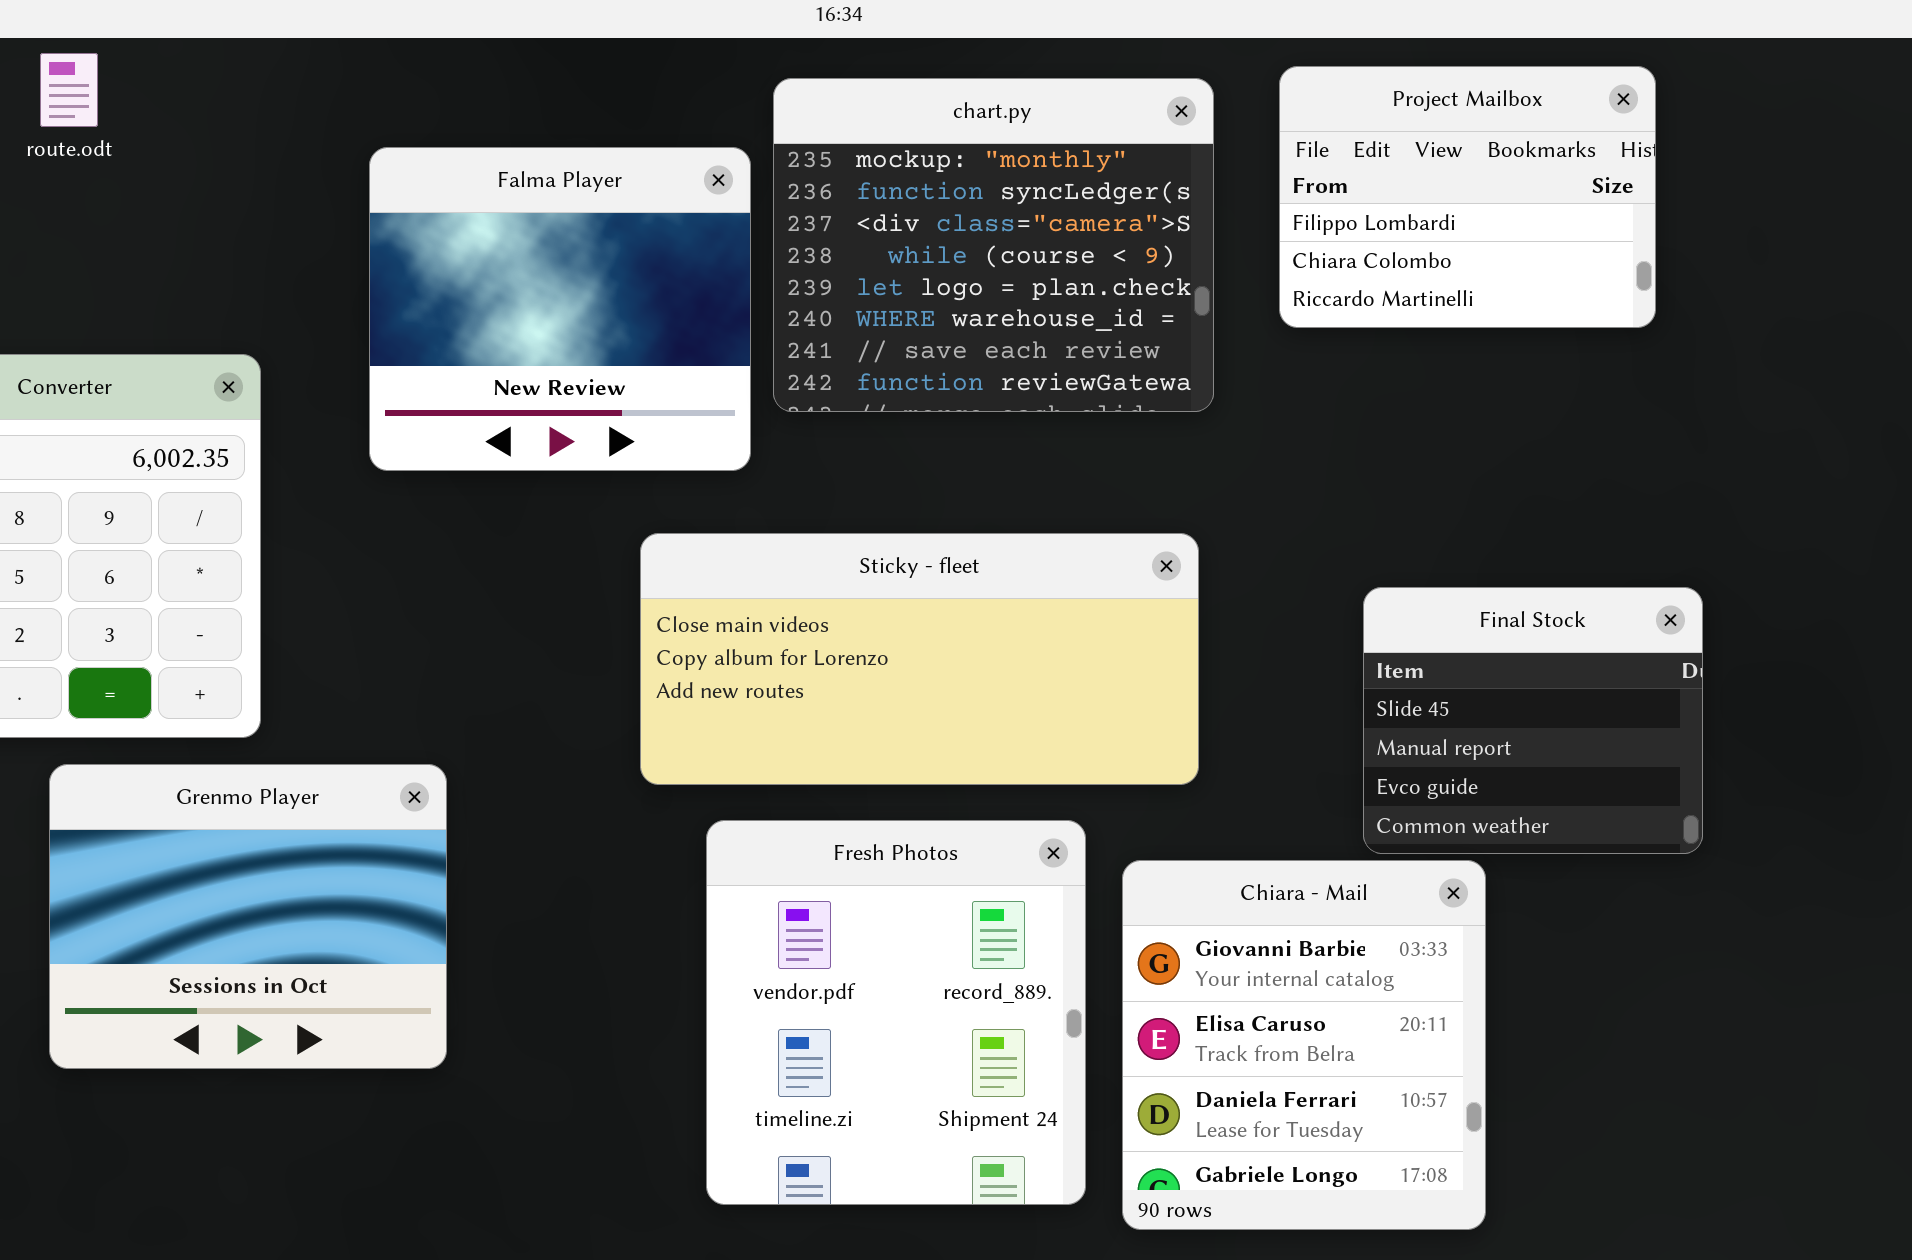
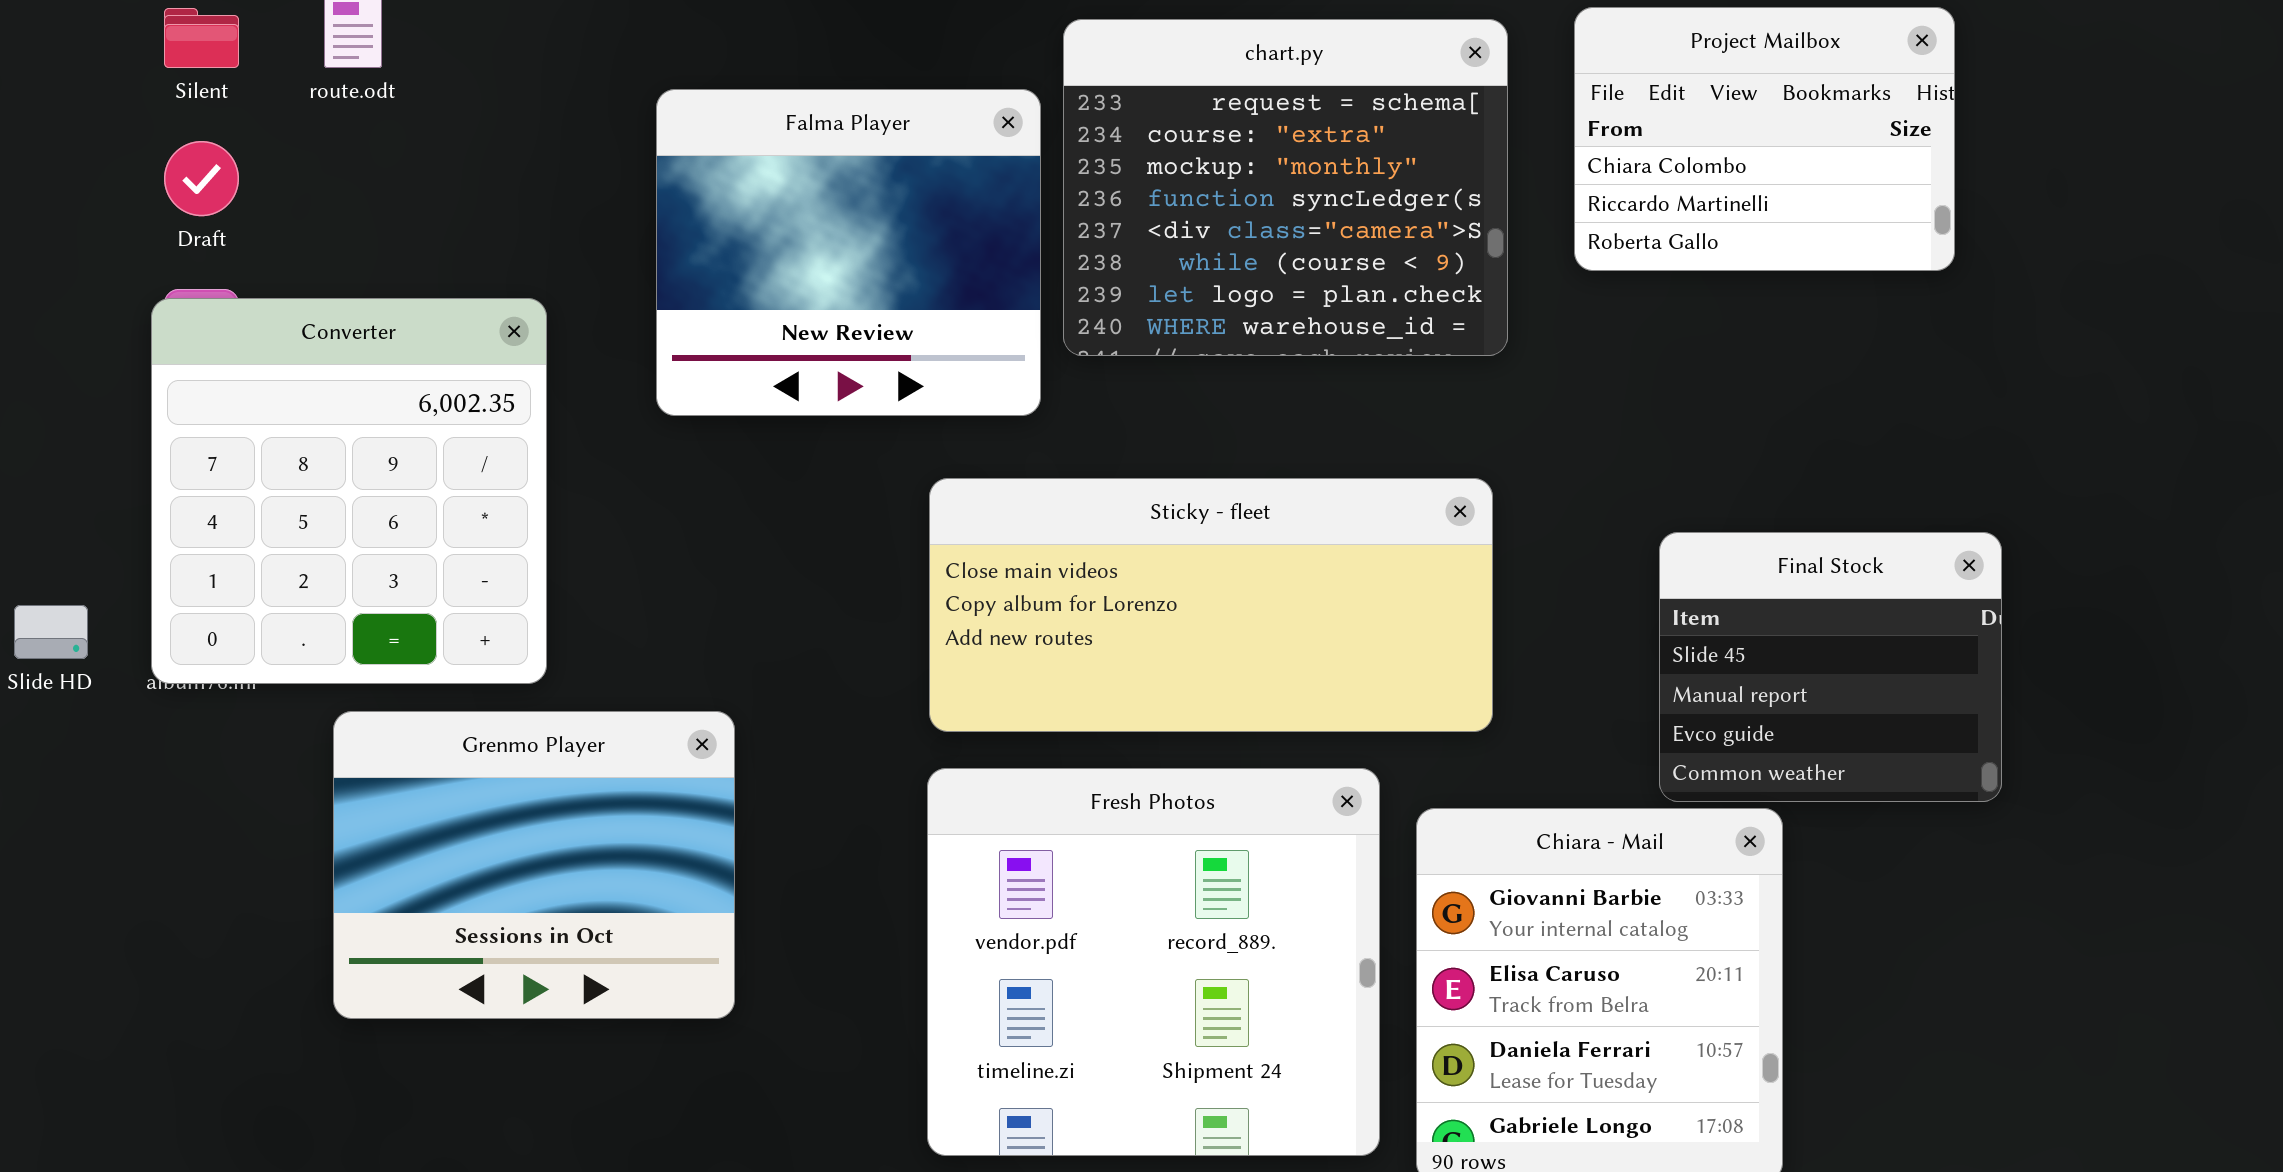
Project Mailbox: [1279,66,1656,328] -> [1574,7,1955,271], scrolled down 1 row
chart.py: [773,78,1214,412] -> [1063,19,1508,356], scrolled up 2 rows
Fresh Photos: [706,820,1086,1205] -> [927,768,1380,1156], resized

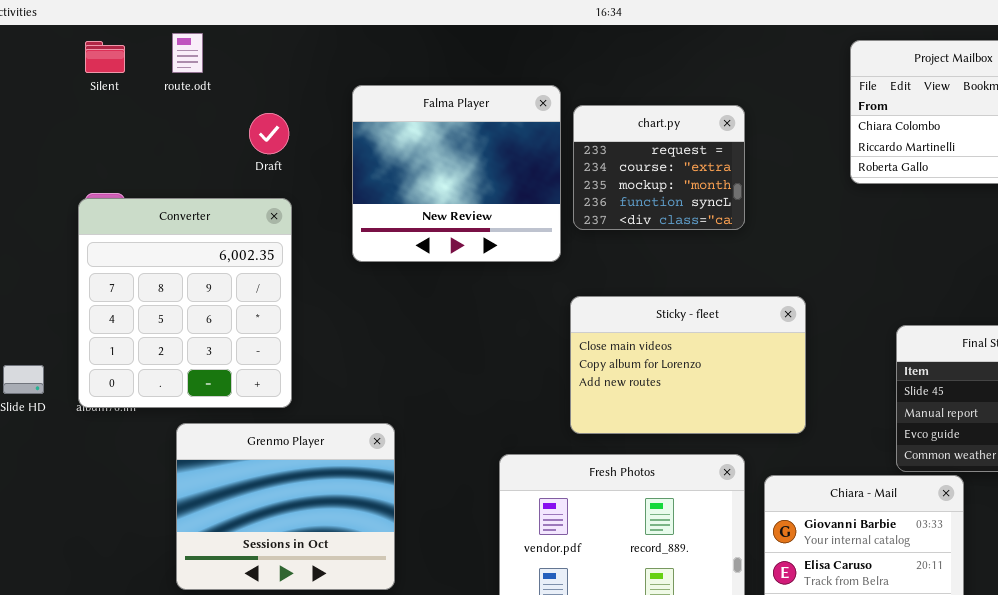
chart.py: [1063,19,1508,356] -> [573,105,745,230], resized
Draft: [164,141,239,216] -> [249,113,289,154], moved
Sticky - fleet: [929,478,1493,732] -> [570,296,806,434], resized

